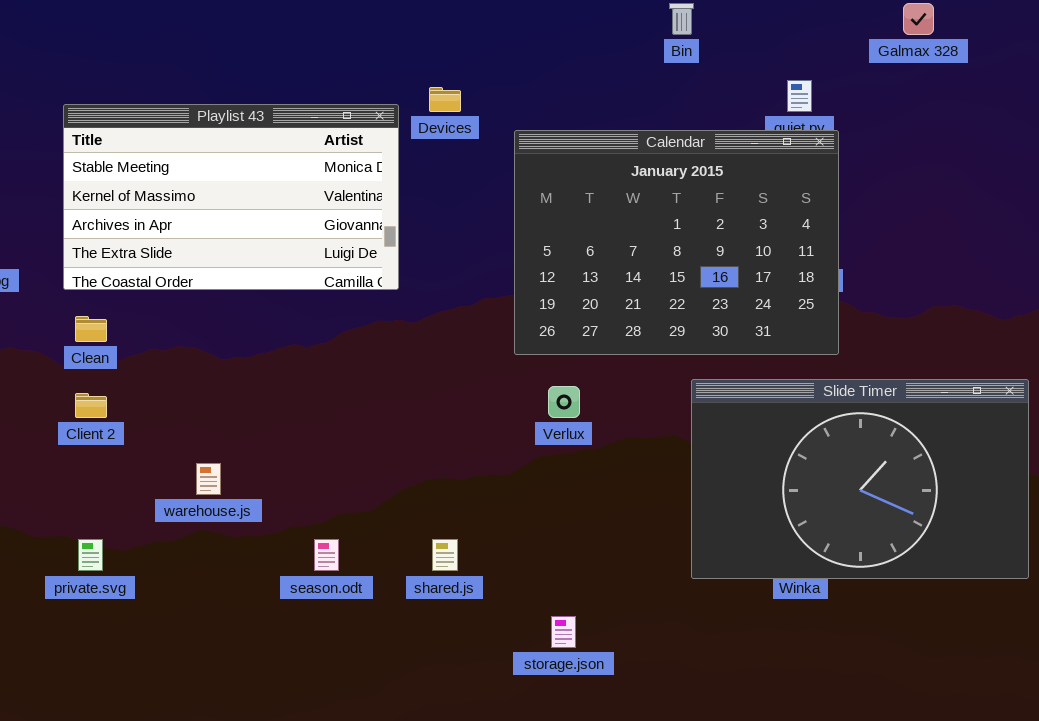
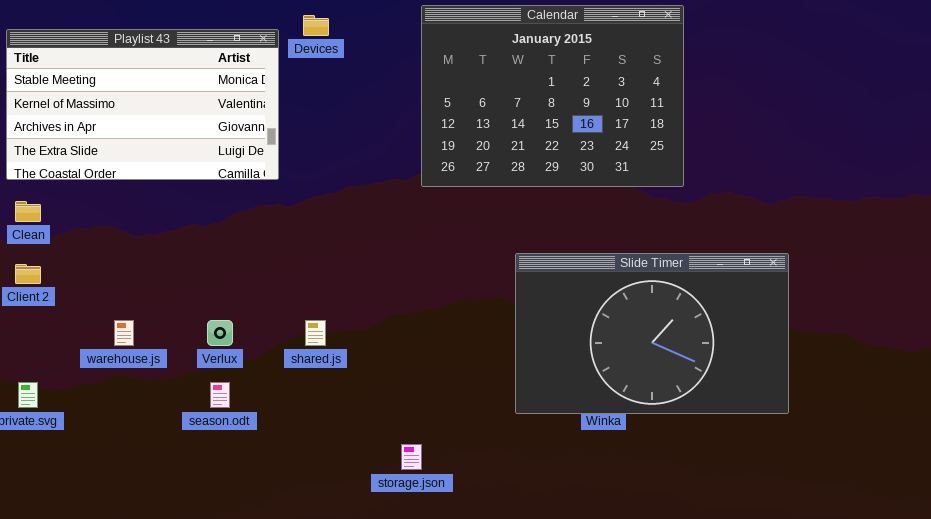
Calendar: [514,130,839,355] -> [421,5,684,187], moved
Verlux: [548,386,580,418] -> [207,320,233,346], moved
shared.js: [432,539,458,571] -> [305,320,326,346], moved

